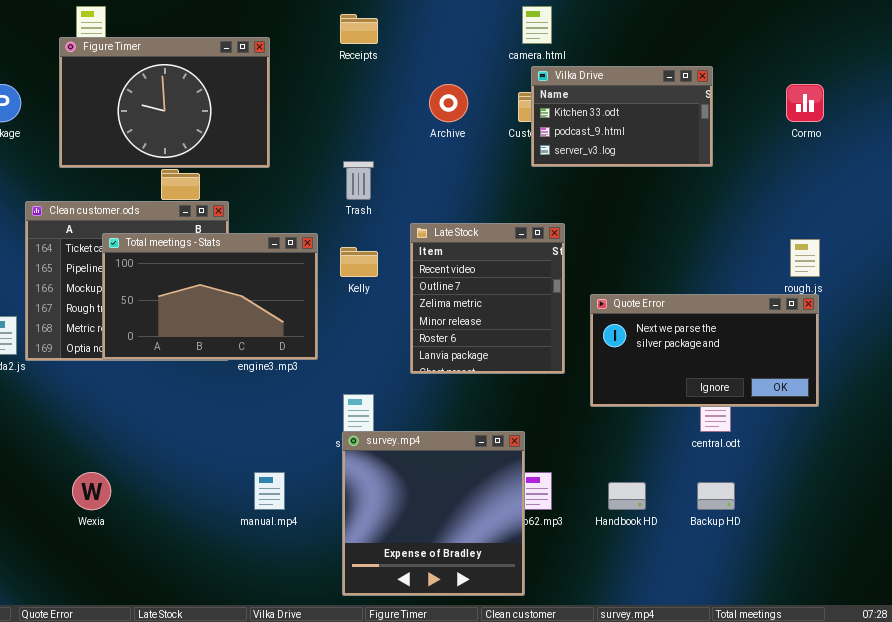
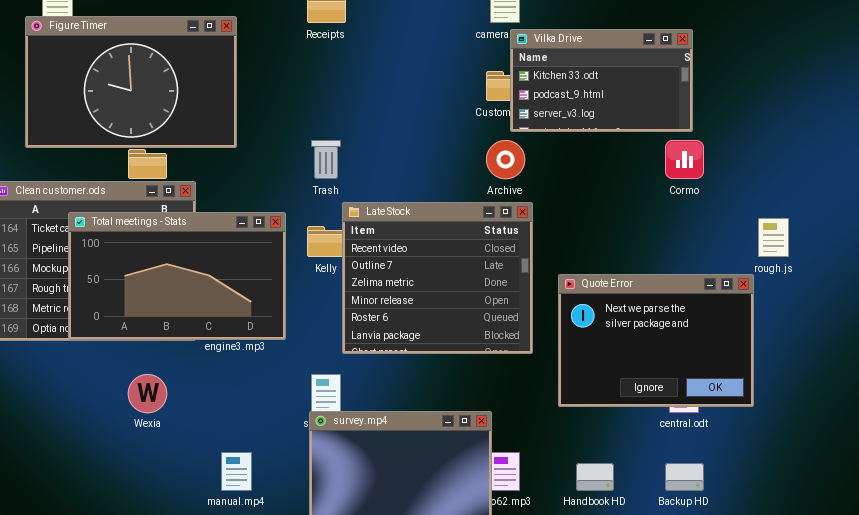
Vilka Drive: [531,66,713,167] -> [510,29,693,132], moved
Archive: [429,84,468,122] -> [486,140,525,179], moved
Cormo: [786,84,824,122] -> [665,140,704,179], moved
Late Stock: [410,223,565,374] -> [342,202,533,354], resized
Quote Error: [590,294,819,407] -> [558,274,754,407], resized
Wexia: [72,472,111,510] -> [128,374,167,413], moved

